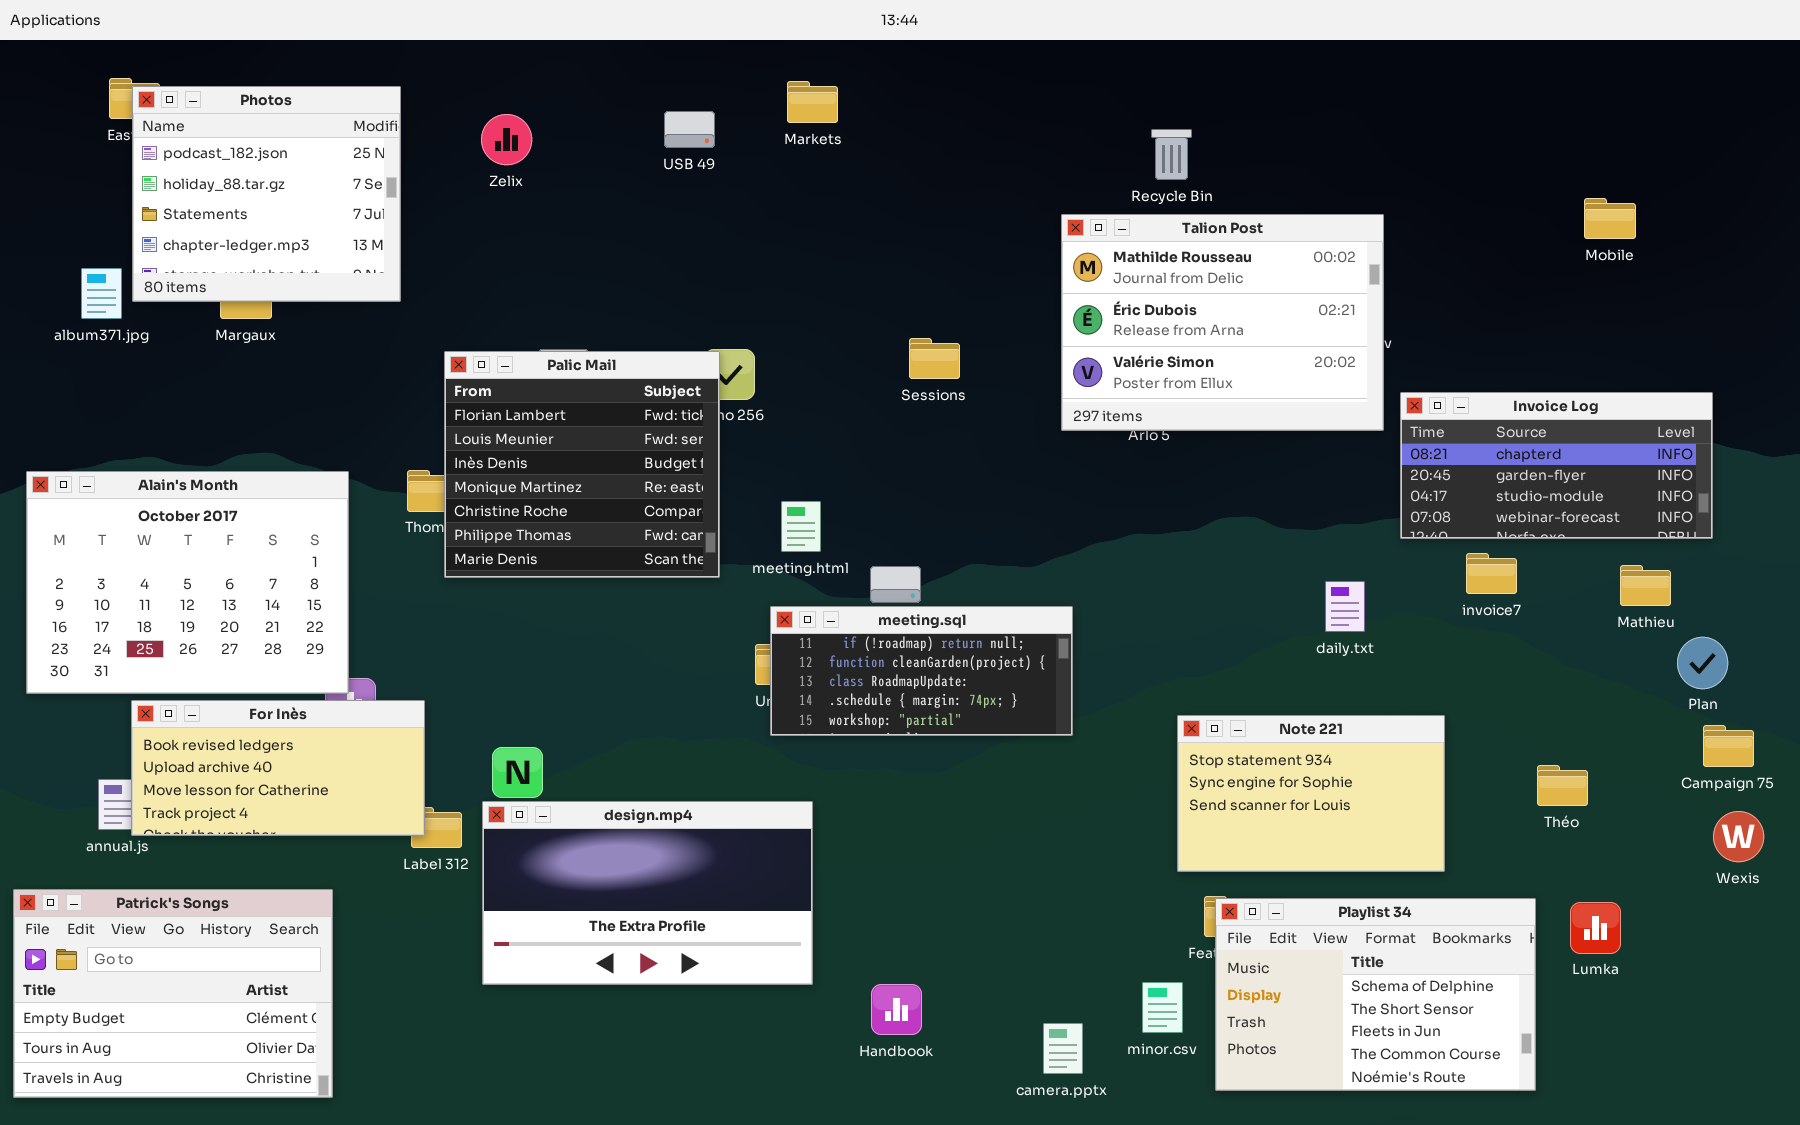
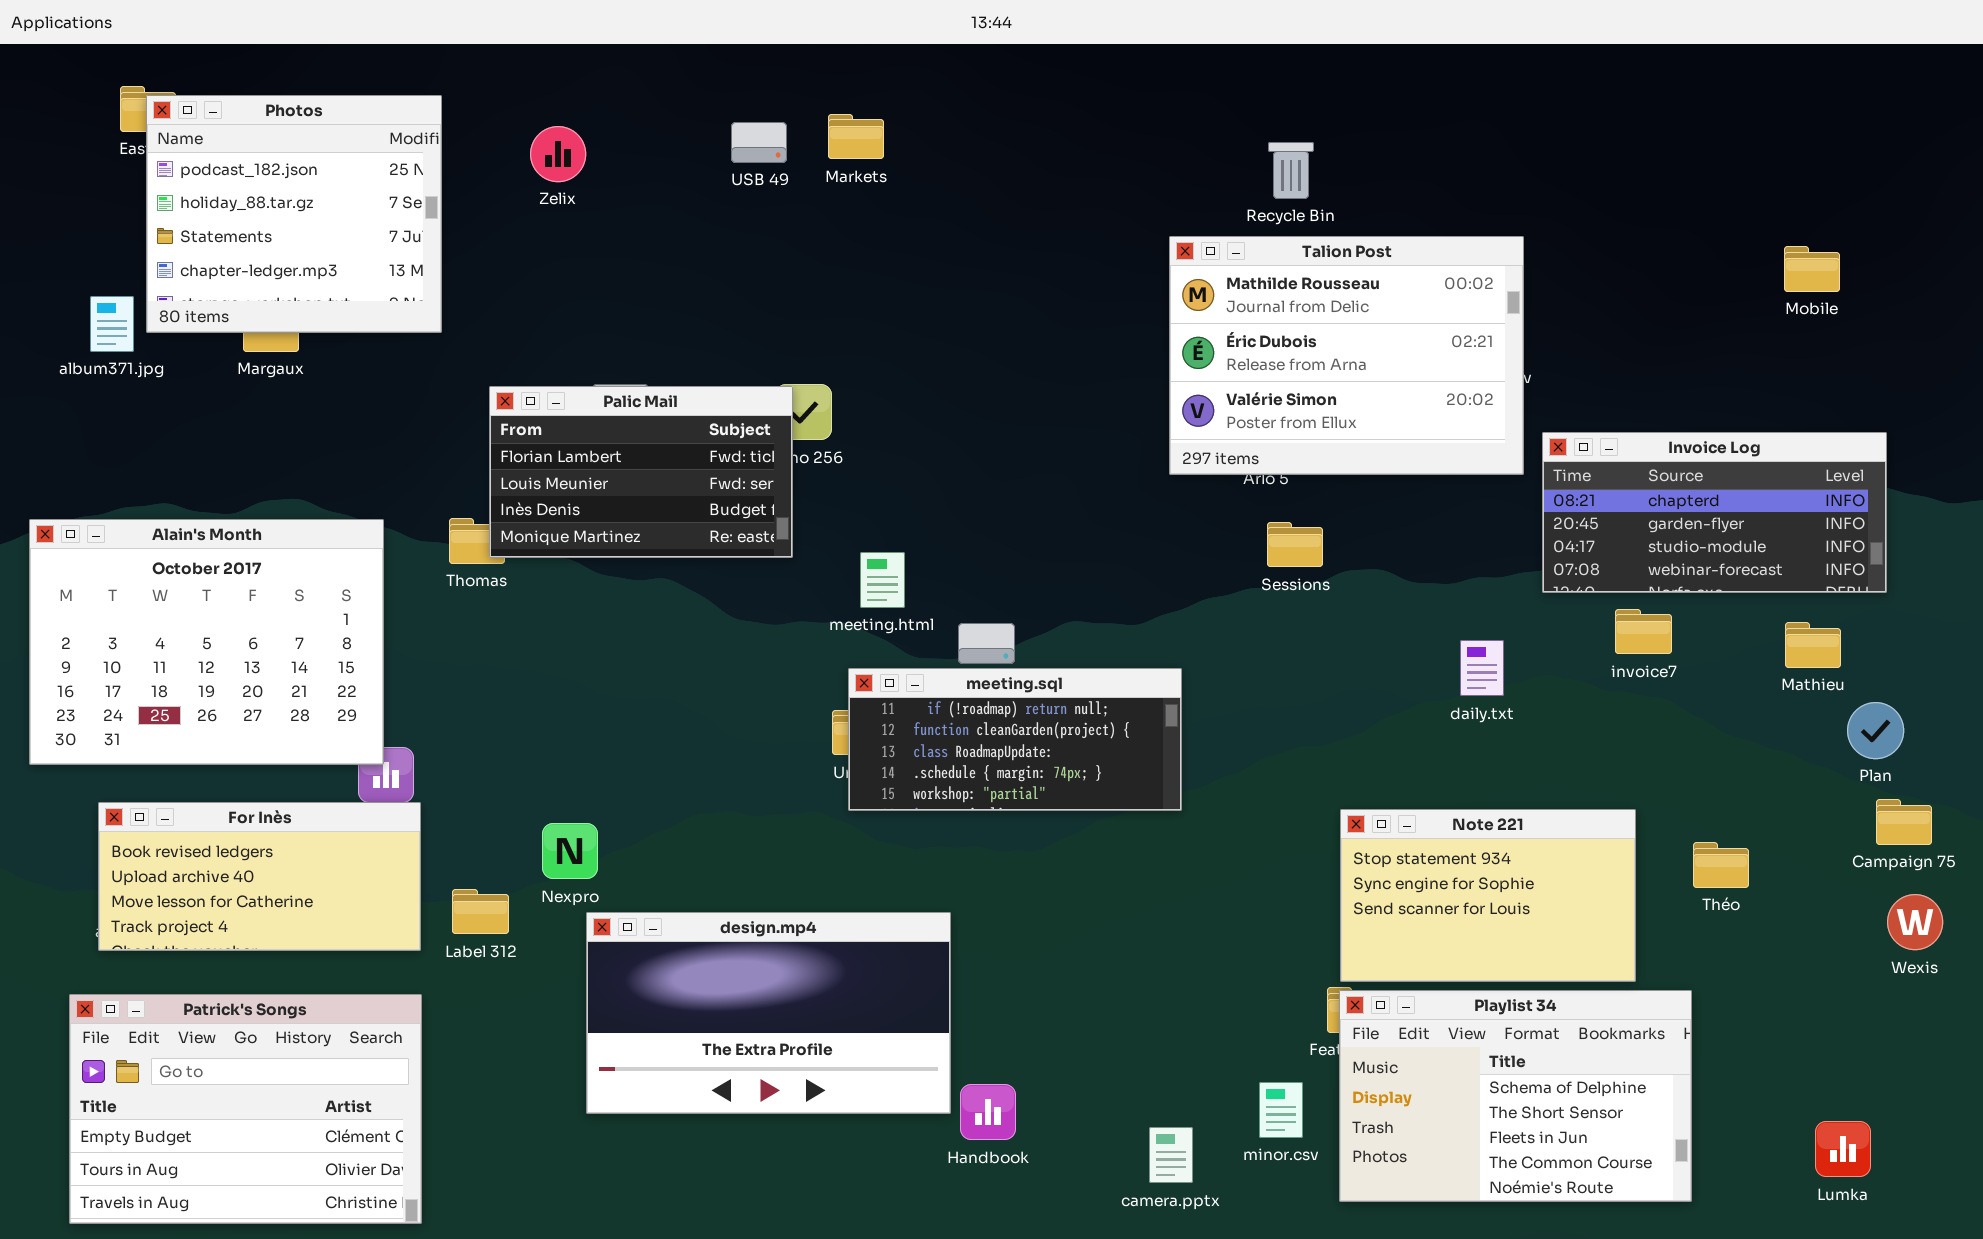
Markets: [787,81,838,123] -> [828,114,884,159], moved
Mobile: [1584,198,1636,239] -> [1784,246,1840,292], moved
Sessions: [909,338,960,379] -> [1267,522,1323,567], moved
Palic Mail: [444,351,720,578] -> [489,386,793,558], resized
For Inès: [131,700,425,836] -> [98,802,421,951], moved
Note 221: [1177,715,1445,872] -> [1340,809,1636,982], moved
design.mp4: [482,801,813,985] -> [586,912,951,1114], moved
Patrick's Songs: [13,889,333,1098] -> [69,994,422,1224], moved
Lumka: [1570,902,1621,954] -> [1815,1121,1871,1177], moved

